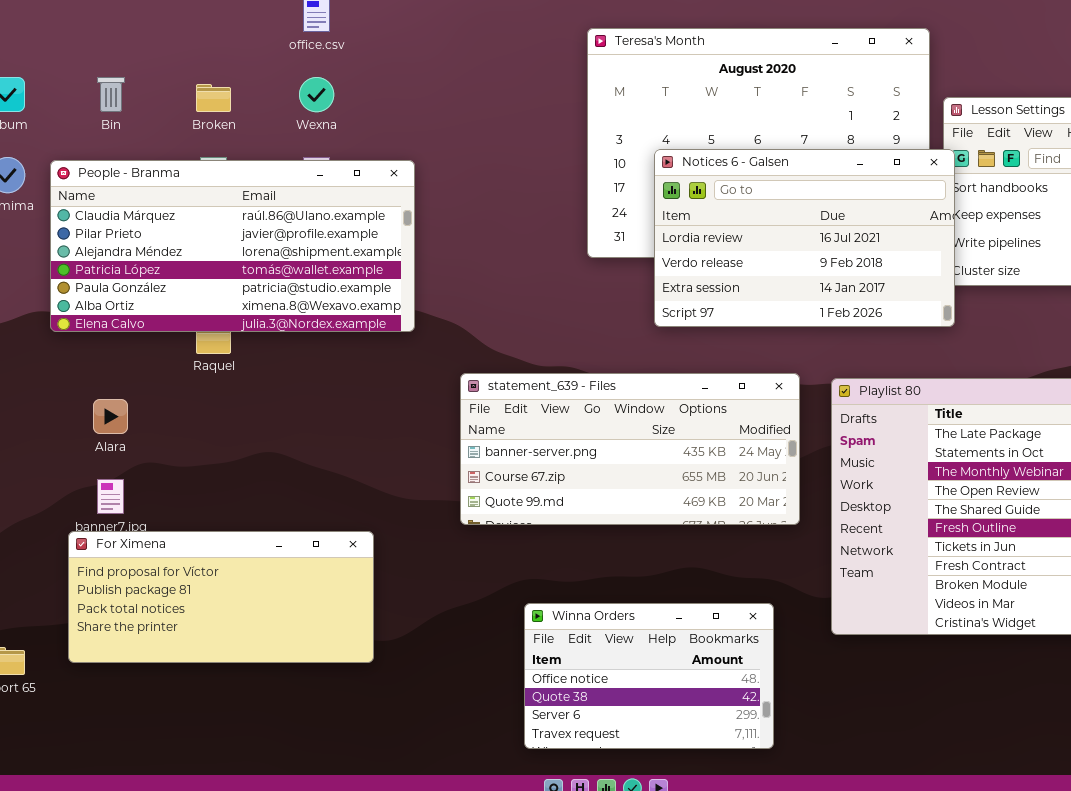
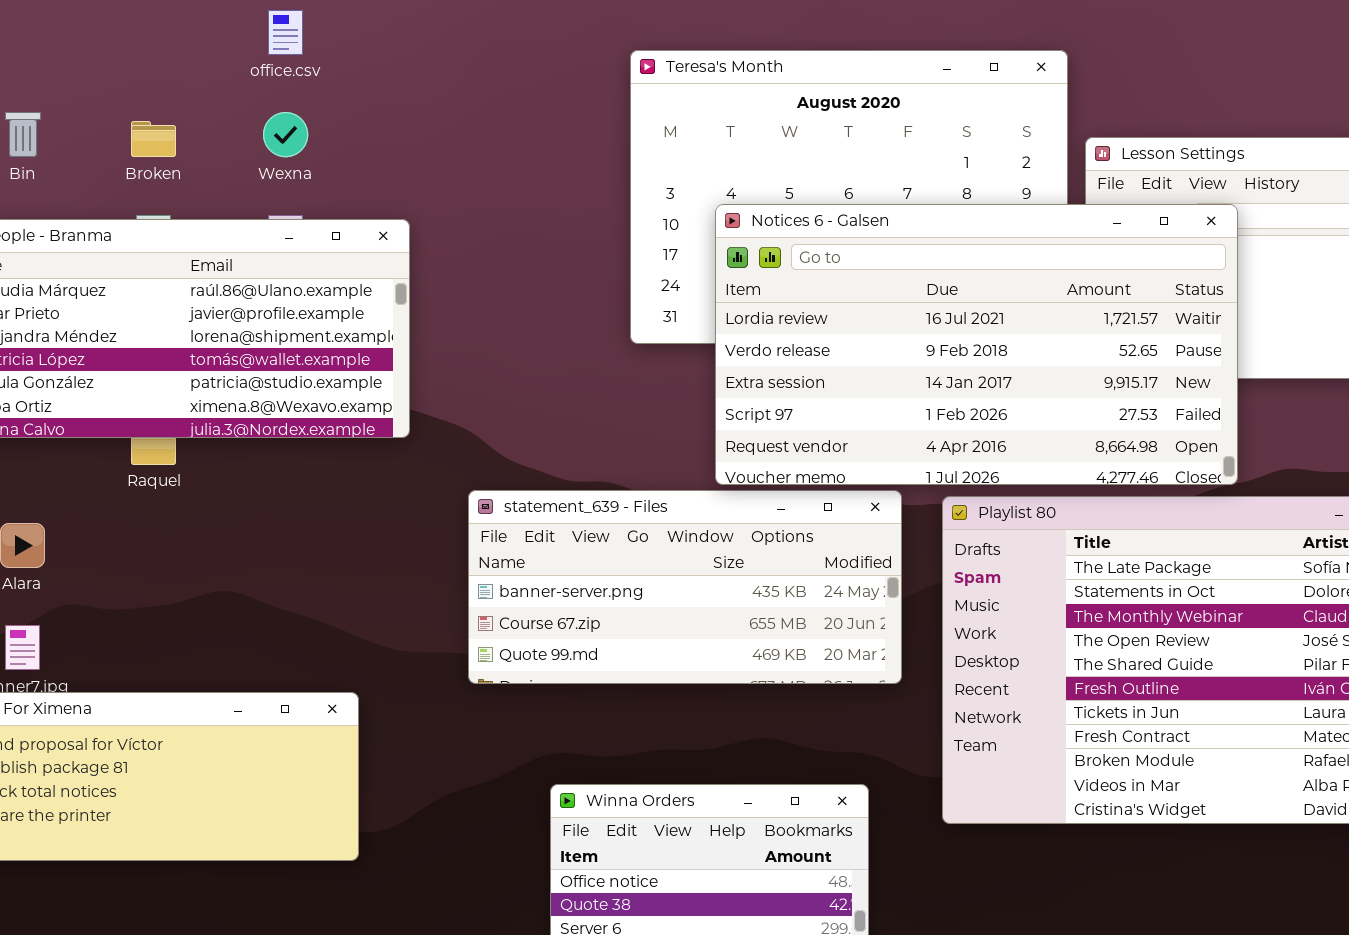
Notices 6 - Galsen: [654,149,955,327] -> [715,204,1238,485], resized

